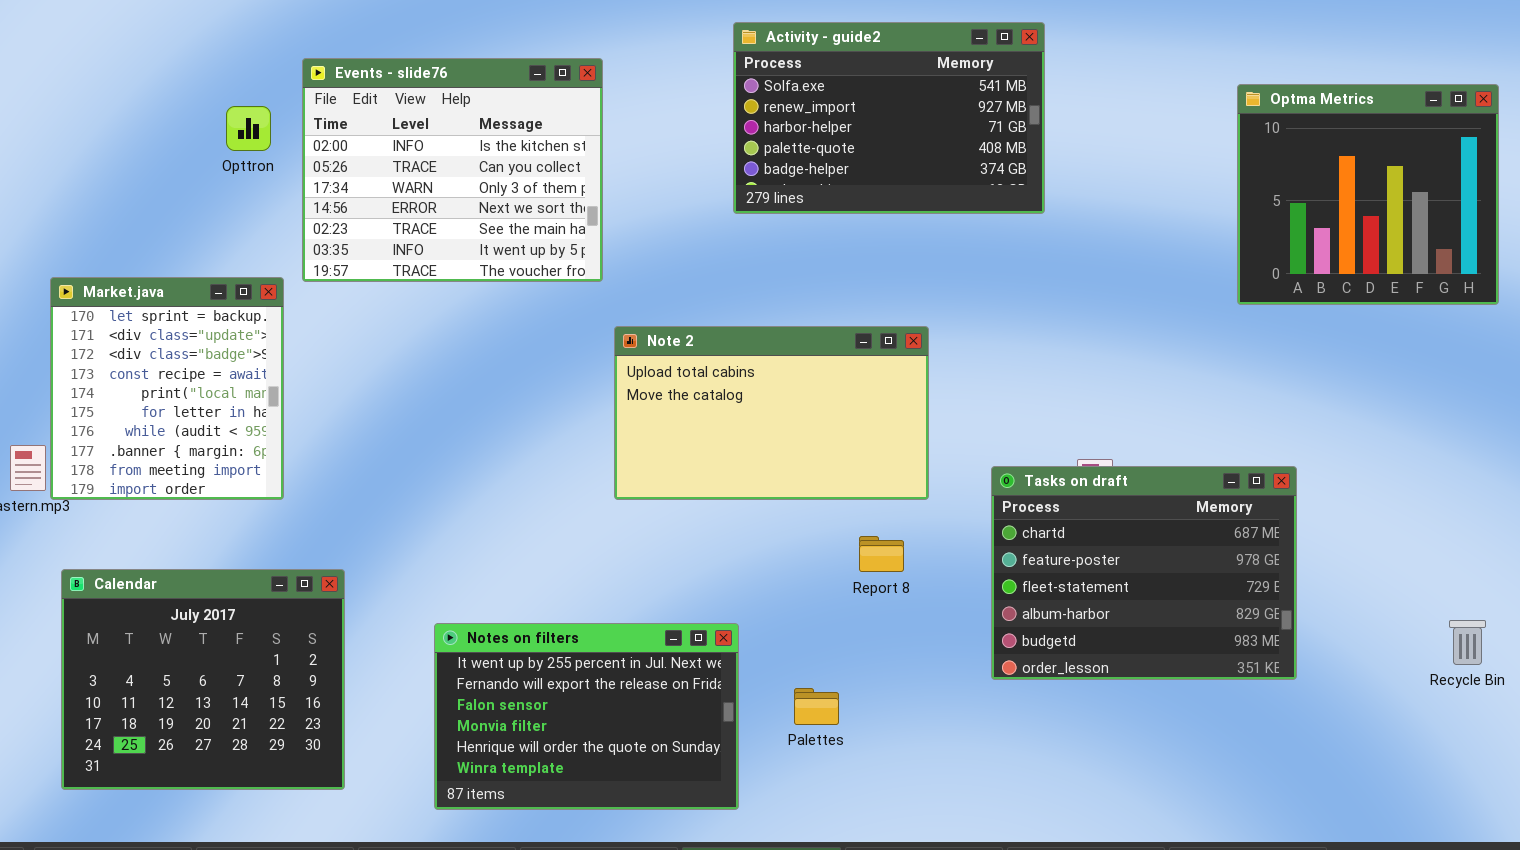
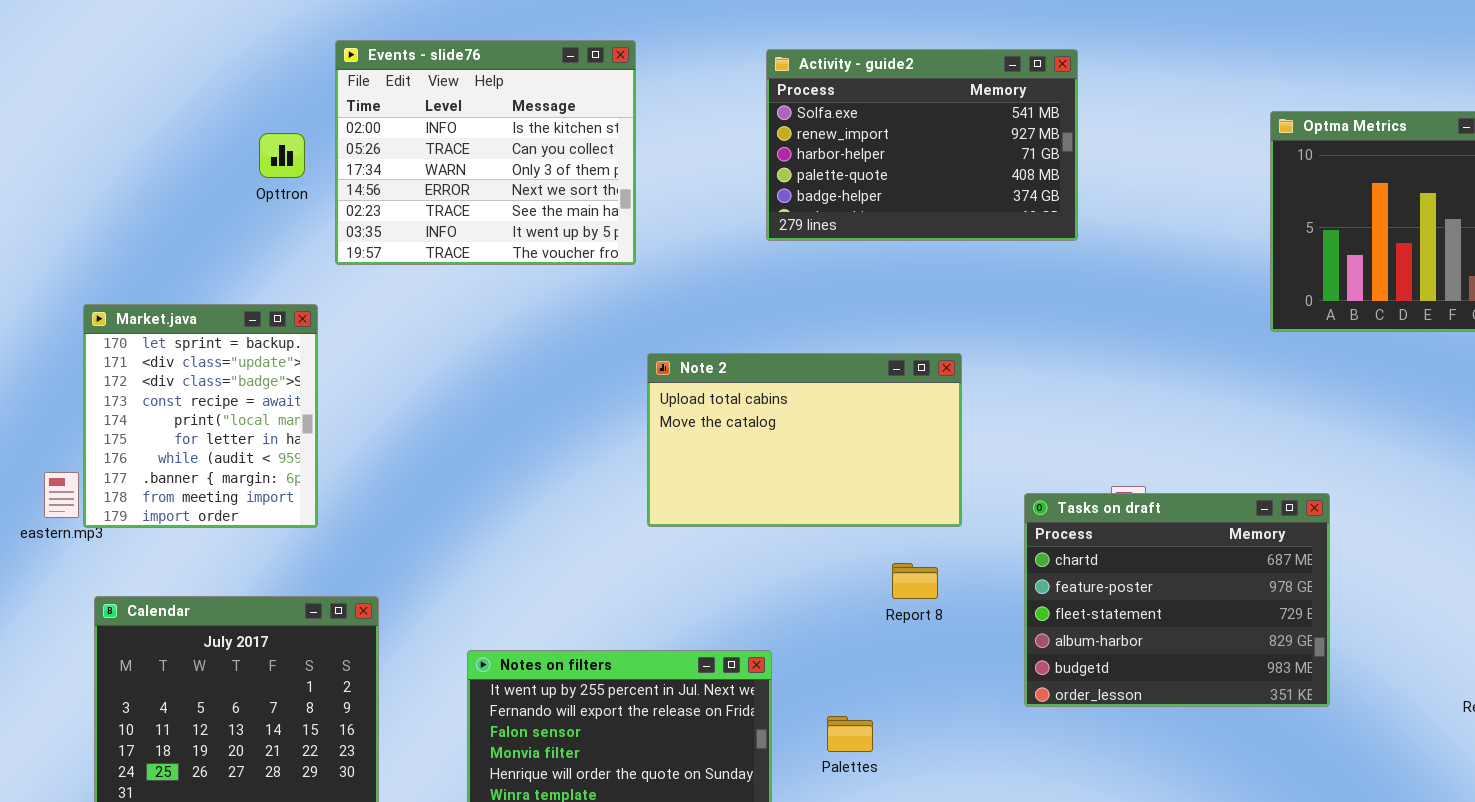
Events - slide76: [302,58,603,282] -> [335,40,636,265], moved

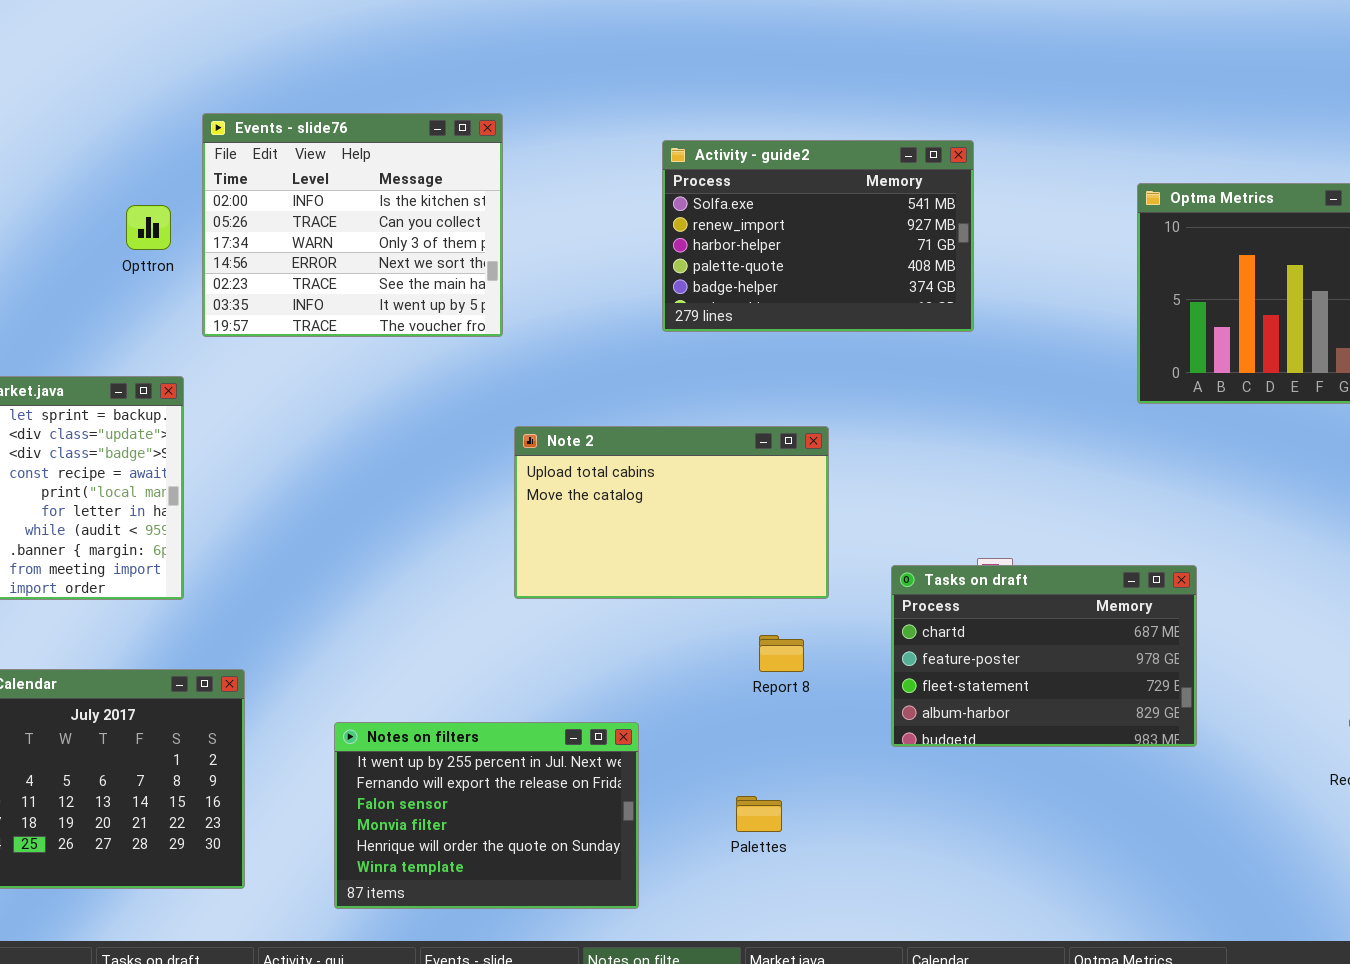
Activity - guide2: [766,49,1078,241] -> [662,140,974,332], moved
Tasks on draft: [1024,493,1330,707] -> [891,565,1197,747], resized
Palettes: [827,716,873,752] -> [736,796,782,832], moved

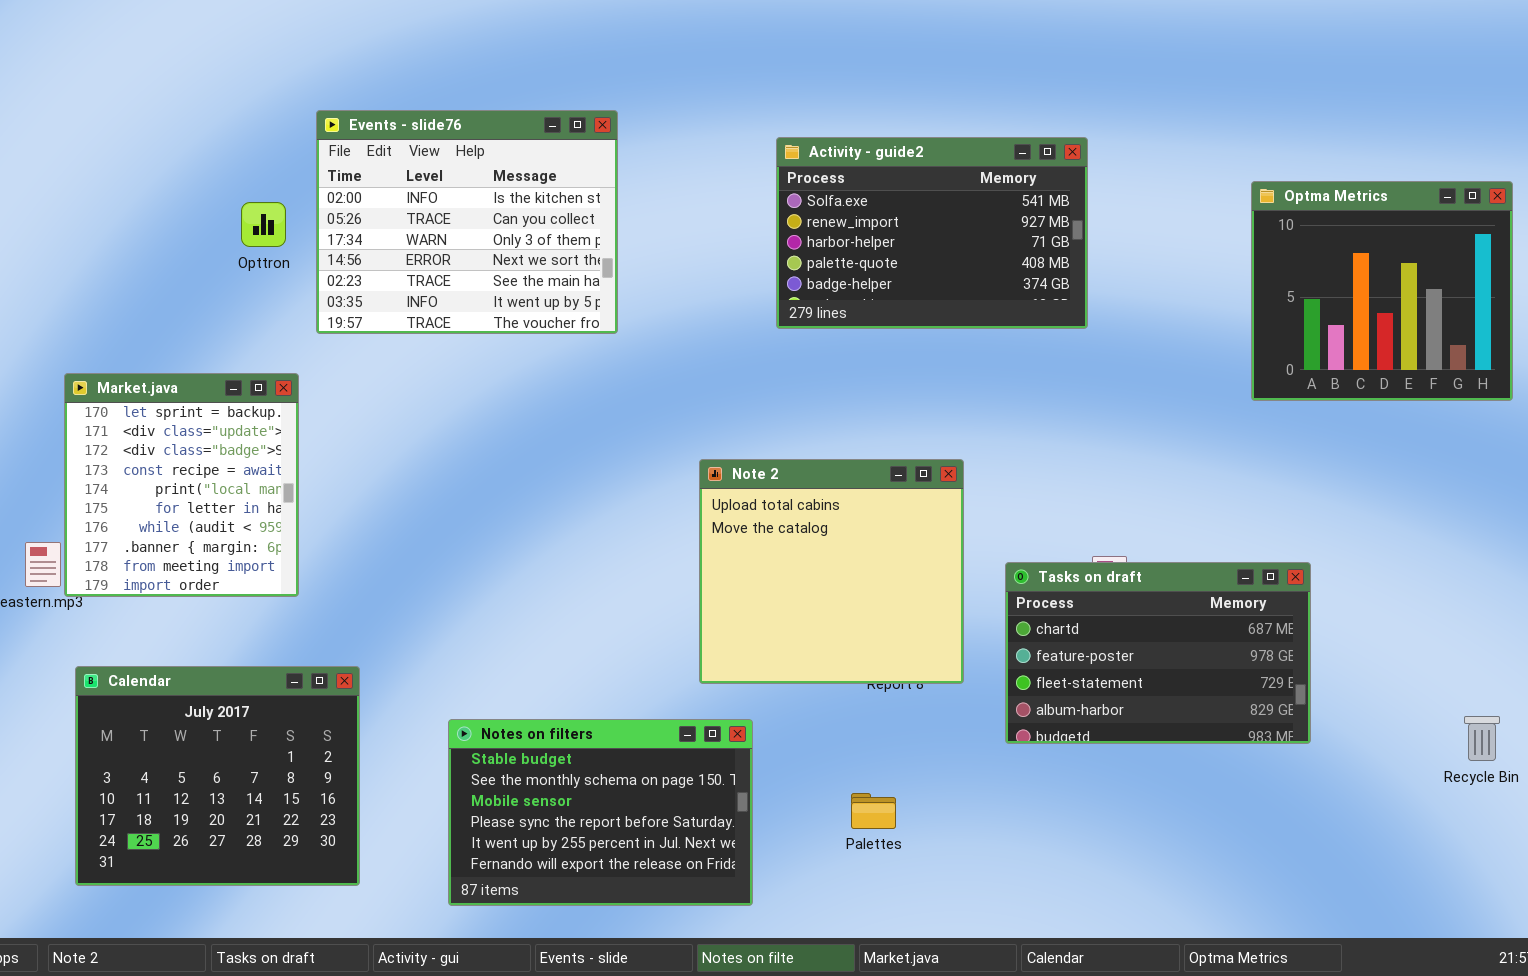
Note 2: [514,426,829,599] -> [699,459,964,684], moved, resized
Notes on filters: [334,722,639,909] -> [448,719,753,906], scrolled up 4 rows

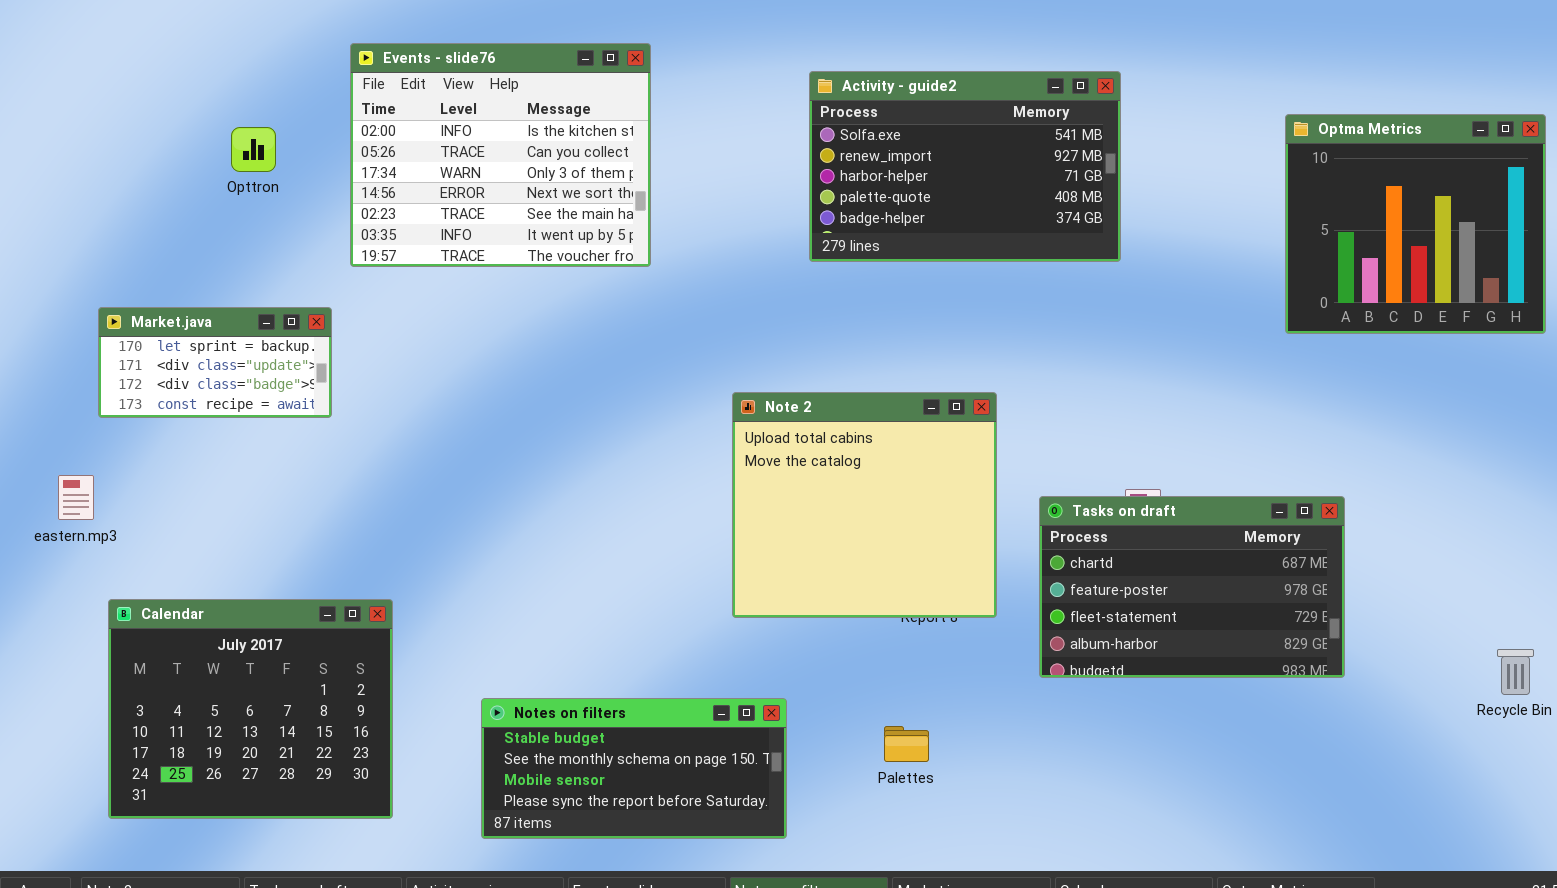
Opttron: [241,202,286,247] -> [231,127,276,172], moved
Market.java: [64,373,299,597] -> [98,307,332,418], resized
Notes on filters: [448,719,753,906] -> [481,698,787,839], resized

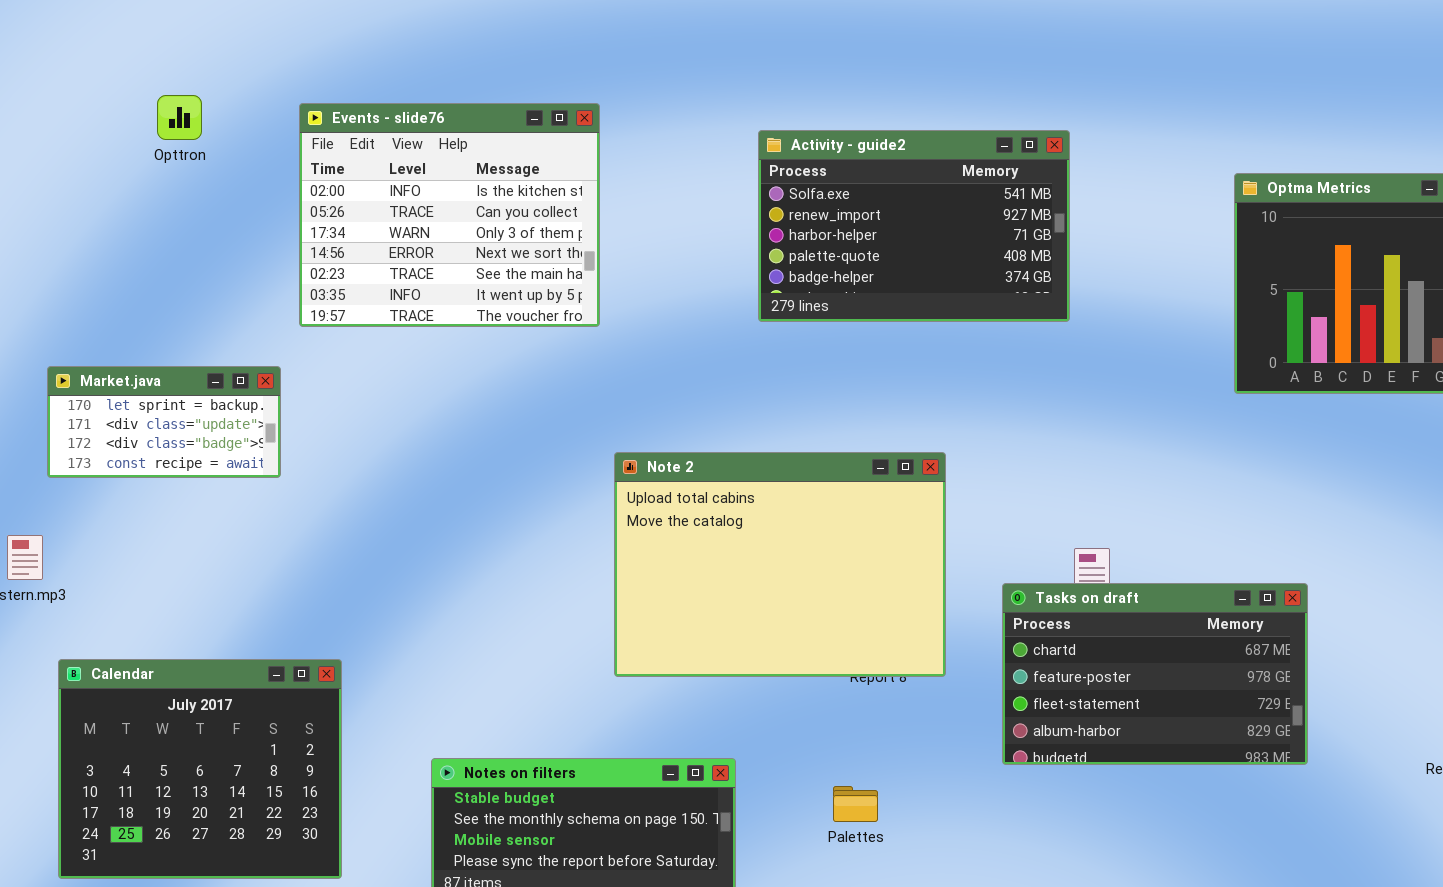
Opttron: [231,127,276,172] -> [157,95,202,140], moved
Note 2: [732,392,997,618] -> [614,452,946,677], resized
Tasks on draft: [1039,496,1345,678] -> [1002,583,1308,765], moved

